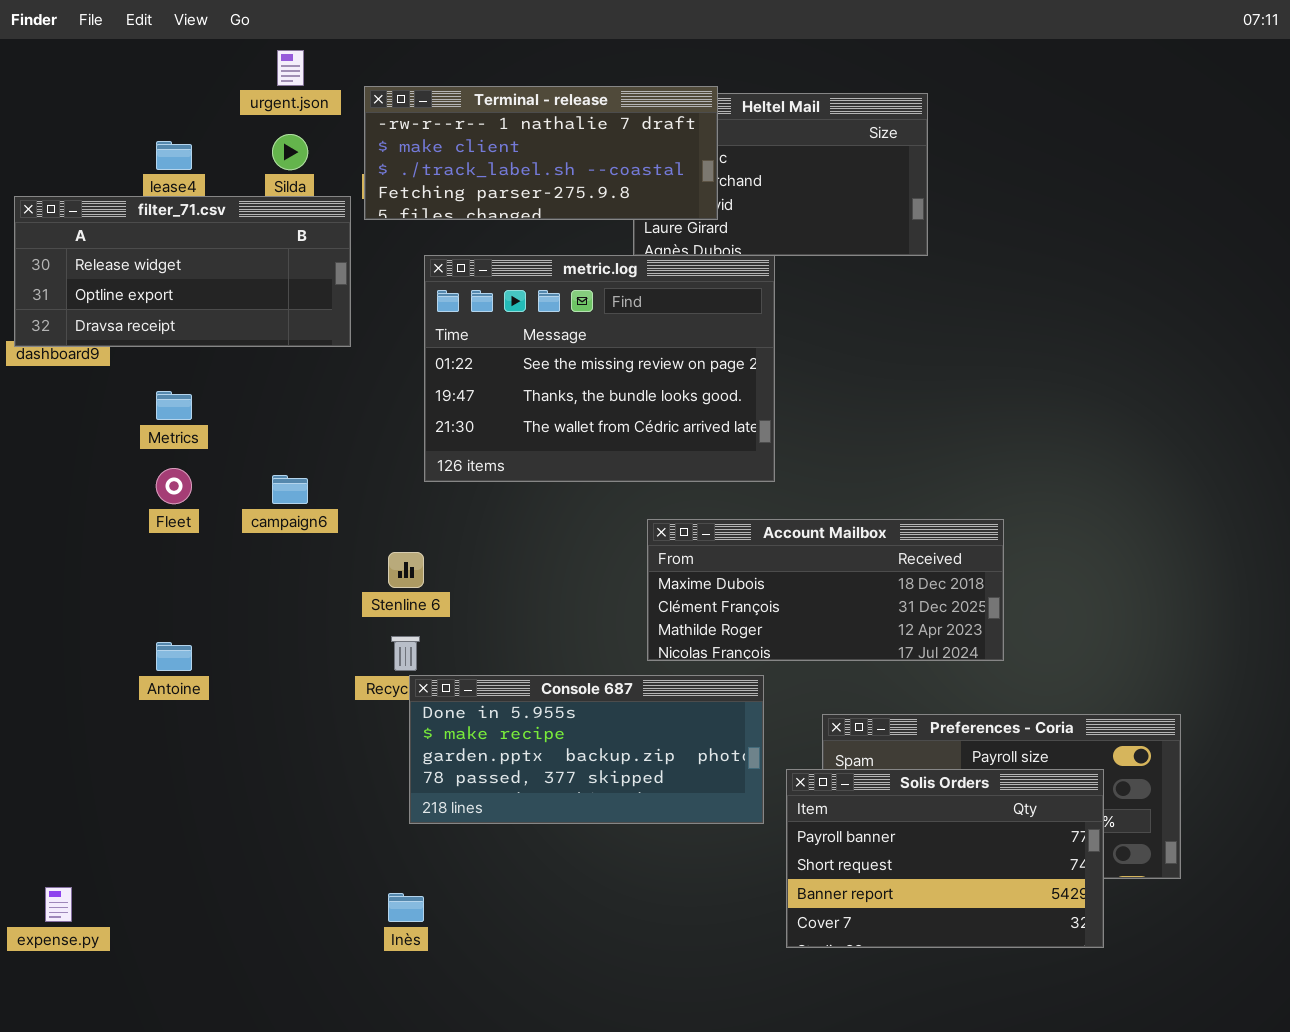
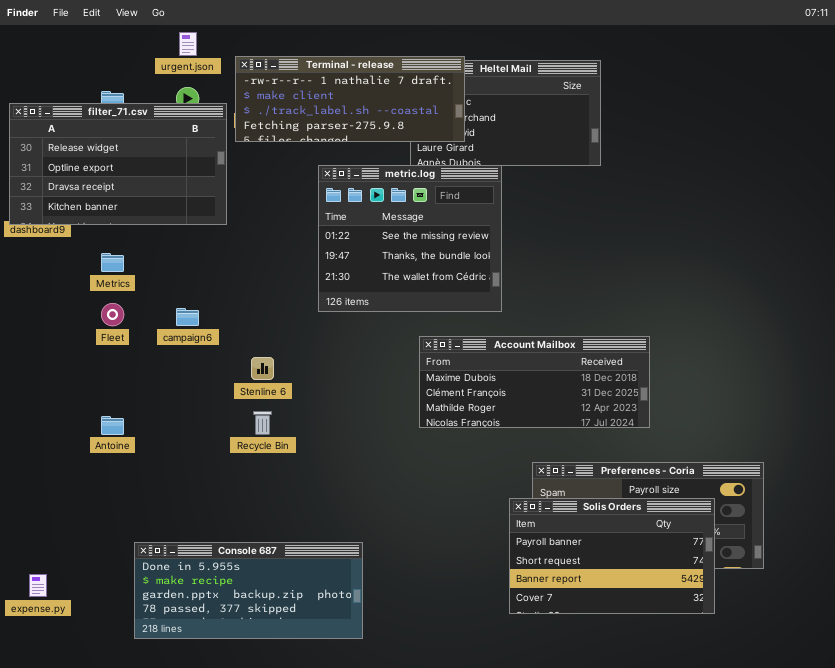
filter_71.csv: [14,196,351,347] -> [9,103,227,225], resized
metric.log: [424,255,775,482] -> [318,165,502,312], resized
Console 687: [409,675,764,824] -> [134,542,363,639], moved

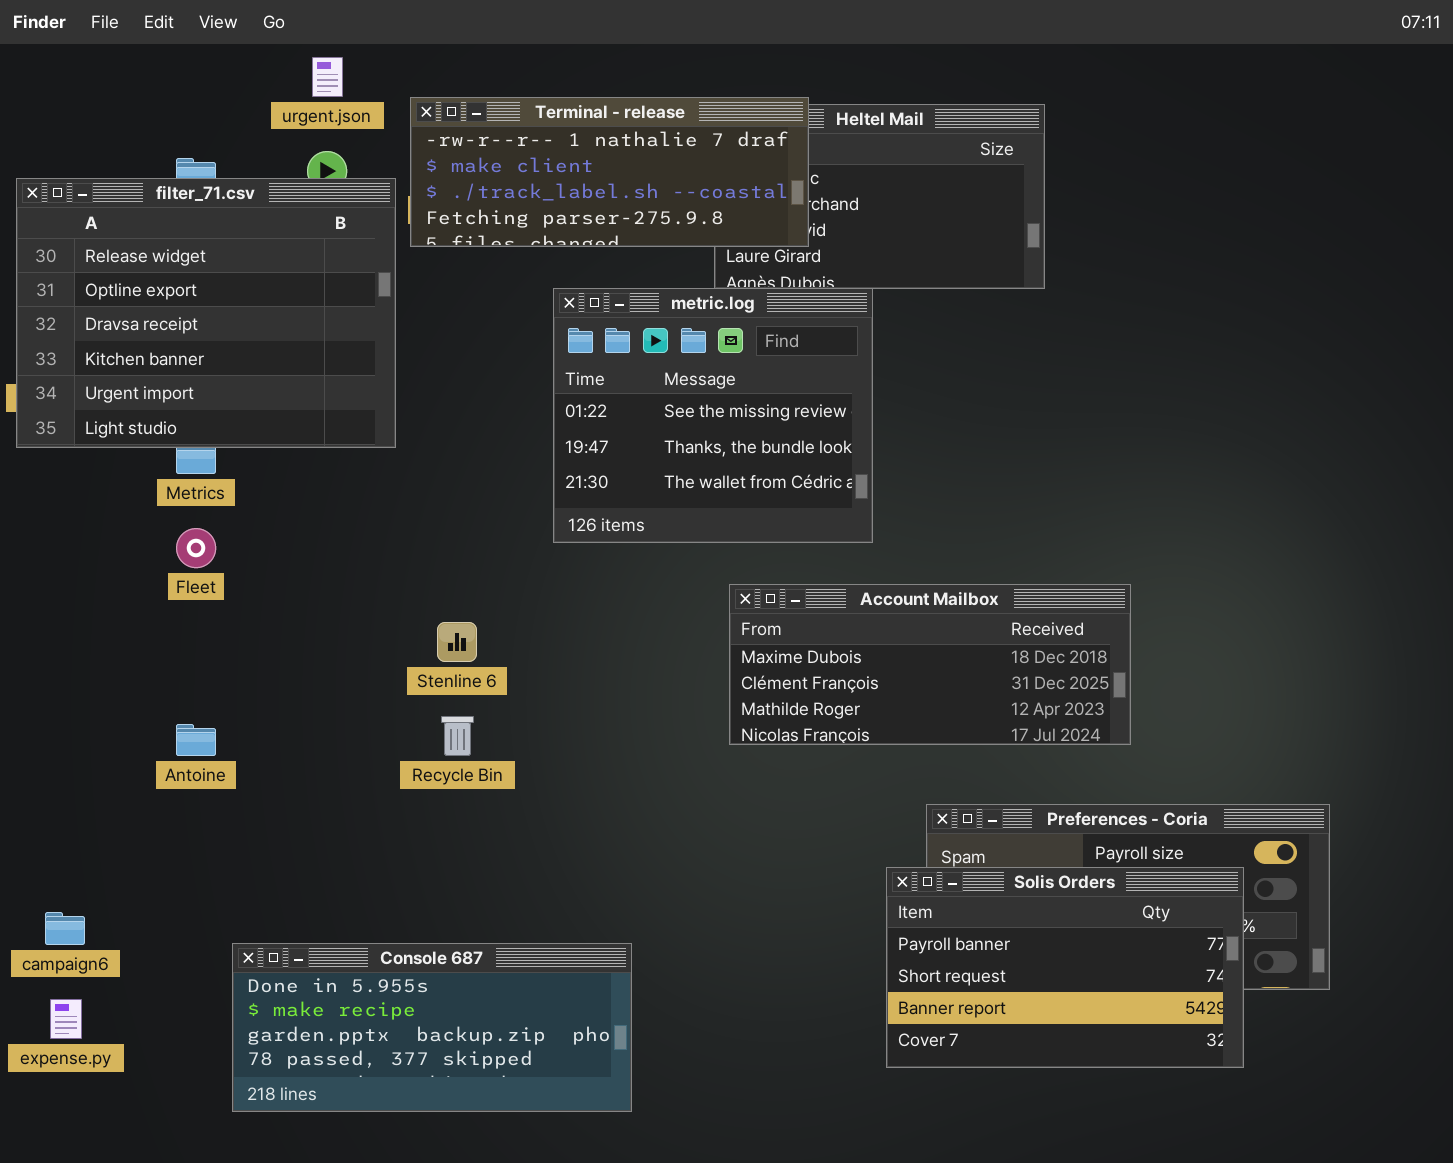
filter_71.csv: [9,103,227,225] -> [16,178,396,448], resized
campaign6: [176,308,199,326] -> [45,912,85,945], moved

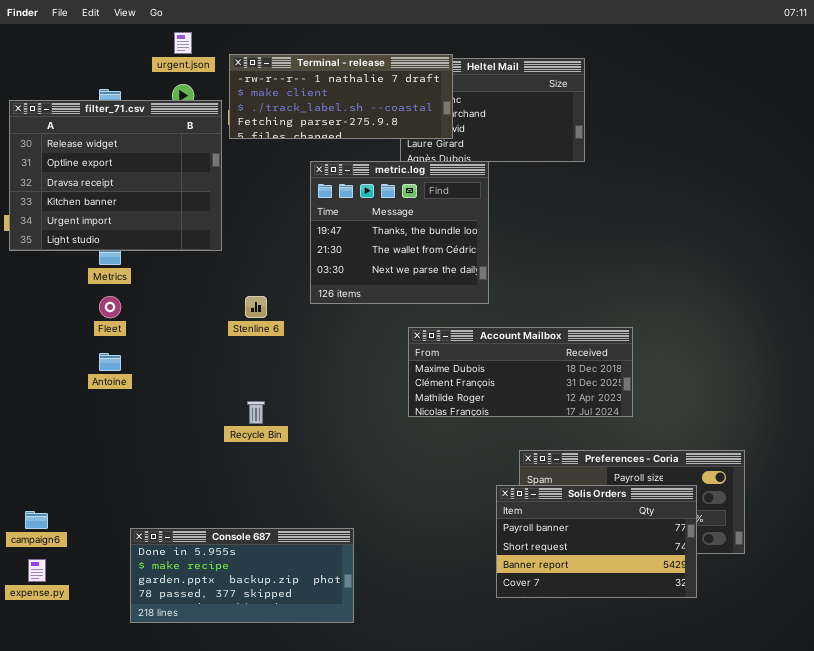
metric.log: [553,288,873,543] -> [310,161,489,304], scrolled down 1 row
Stenline 6: [437,622,477,662] -> [245,296,267,318], moved
Antoine: [176,724,216,756] -> [99,353,121,371], moved

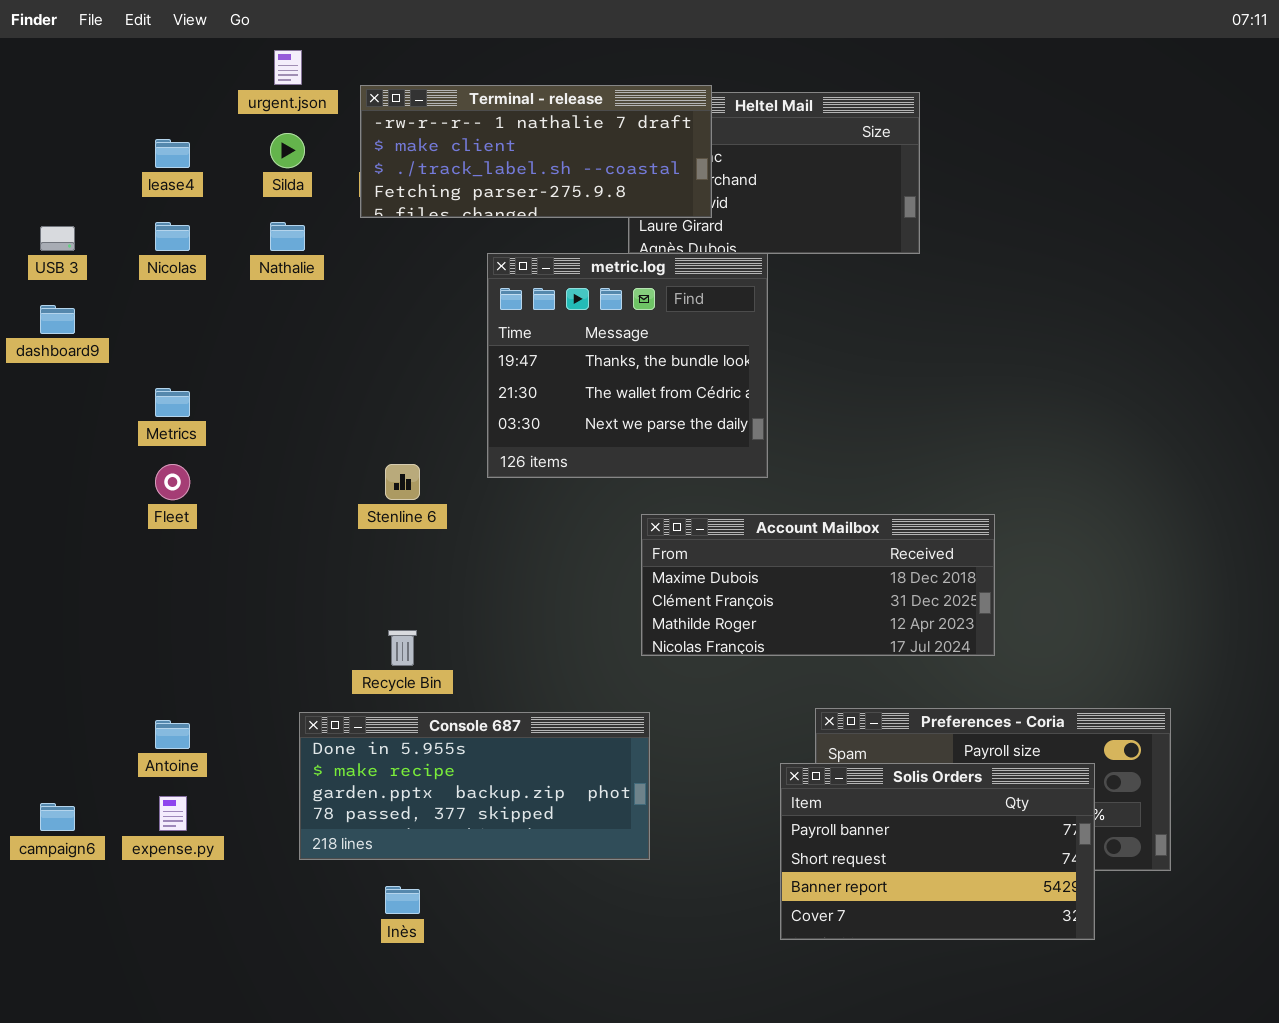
filter_71.csv: [9,100,222,251] -> none, closed
Antoine: [99,353,121,371] -> [155,720,190,749], moved
Console 687: [130,528,354,623] -> [299,712,650,860], moved
expense.py: [28,559,46,582] -> [159,796,187,831], moved

